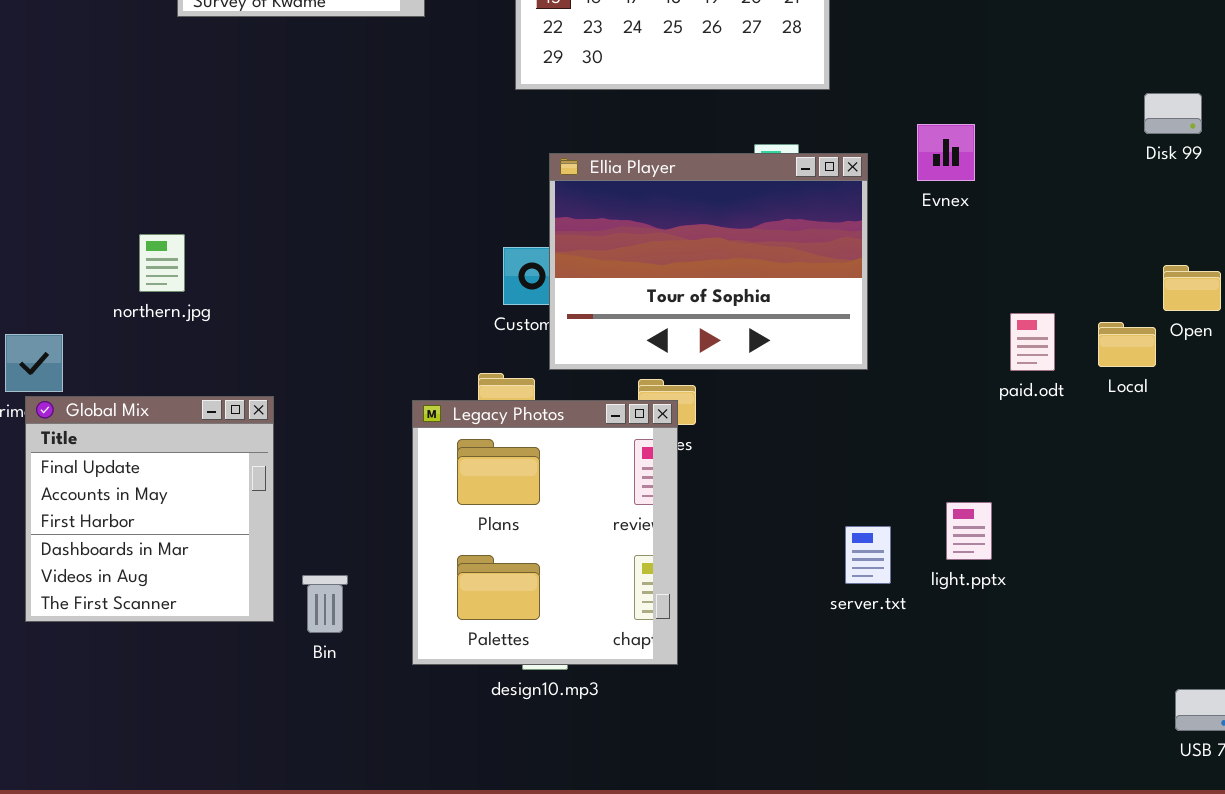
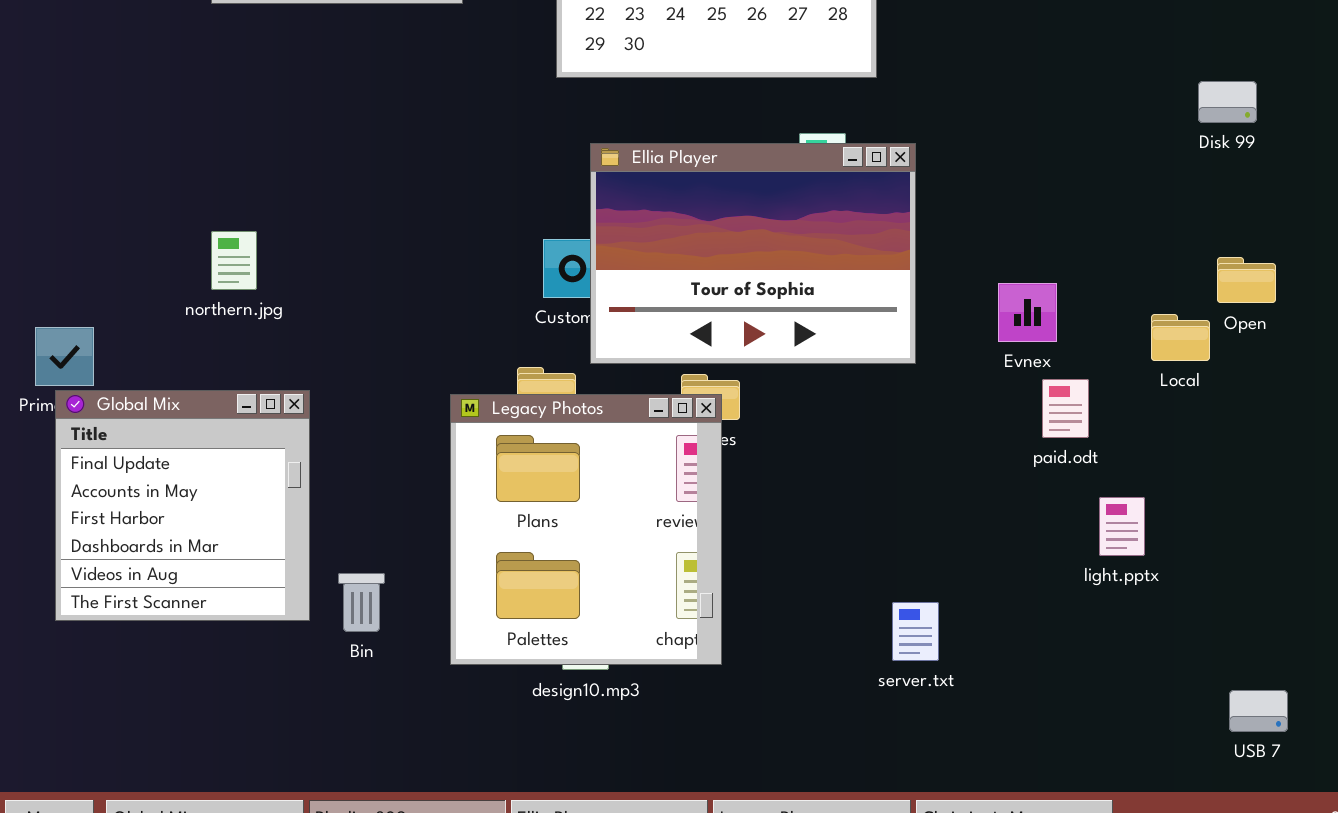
Evnex: [917,124,975,181] -> [998,283,1057,342], moved
northern.jpg: [139,234,185,292] -> [211,231,257,290], moved
paid.odt: [1010,313,1055,371] -> [1042,379,1089,438], moved
light.pptx: [946,502,992,560] -> [1099,497,1145,556], moved
server.txt: [845,526,891,584] -> [892,602,939,661], moved

